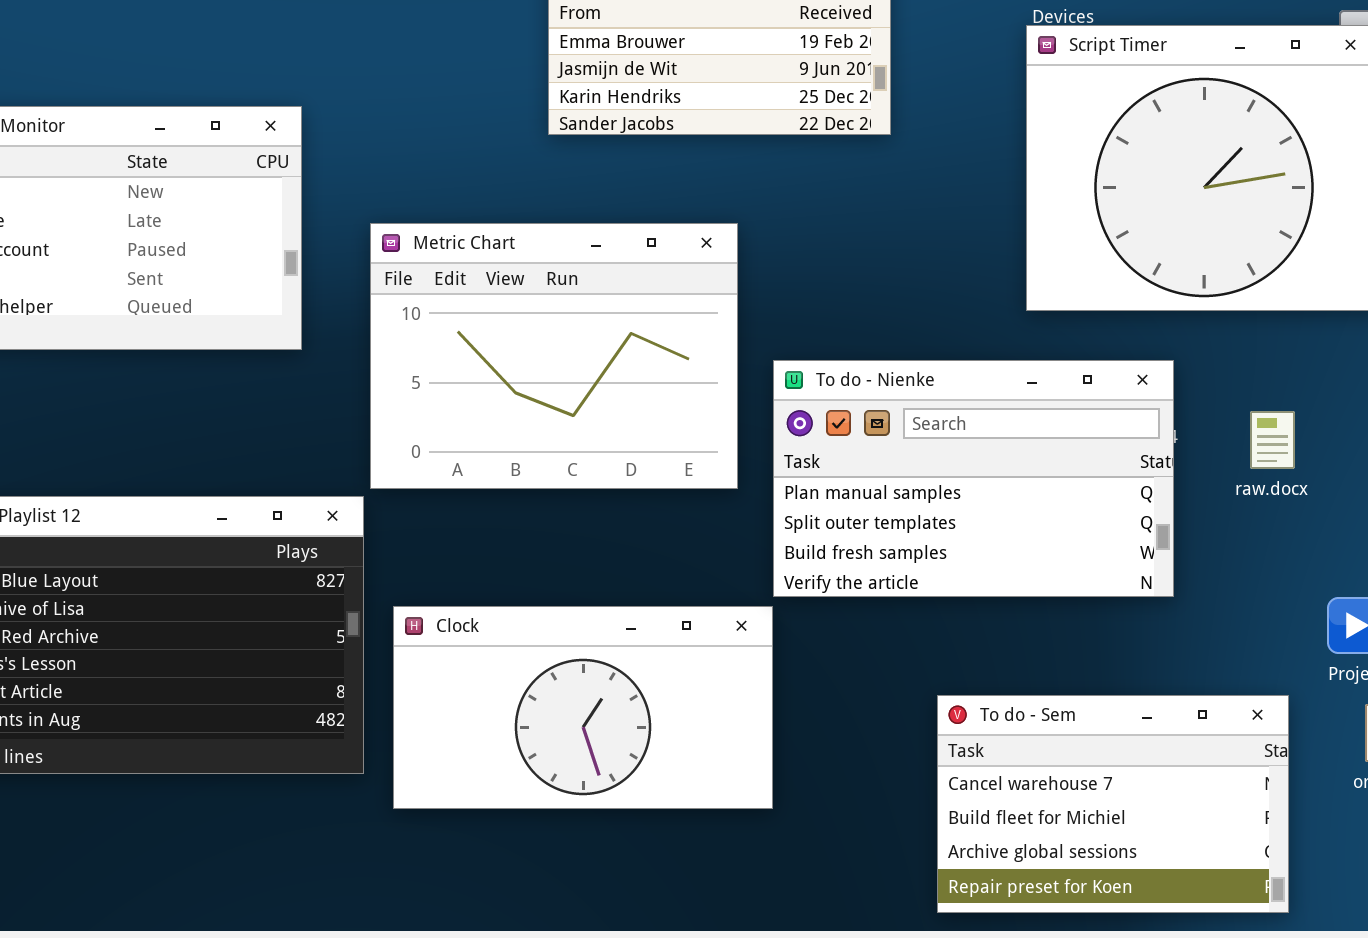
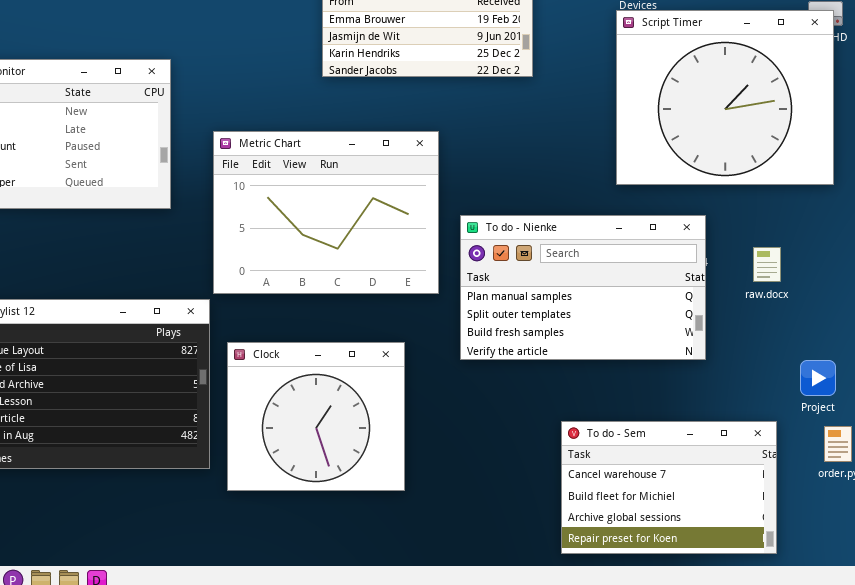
Clock: [393,606,773,809] -> [227,342,405,491], resized

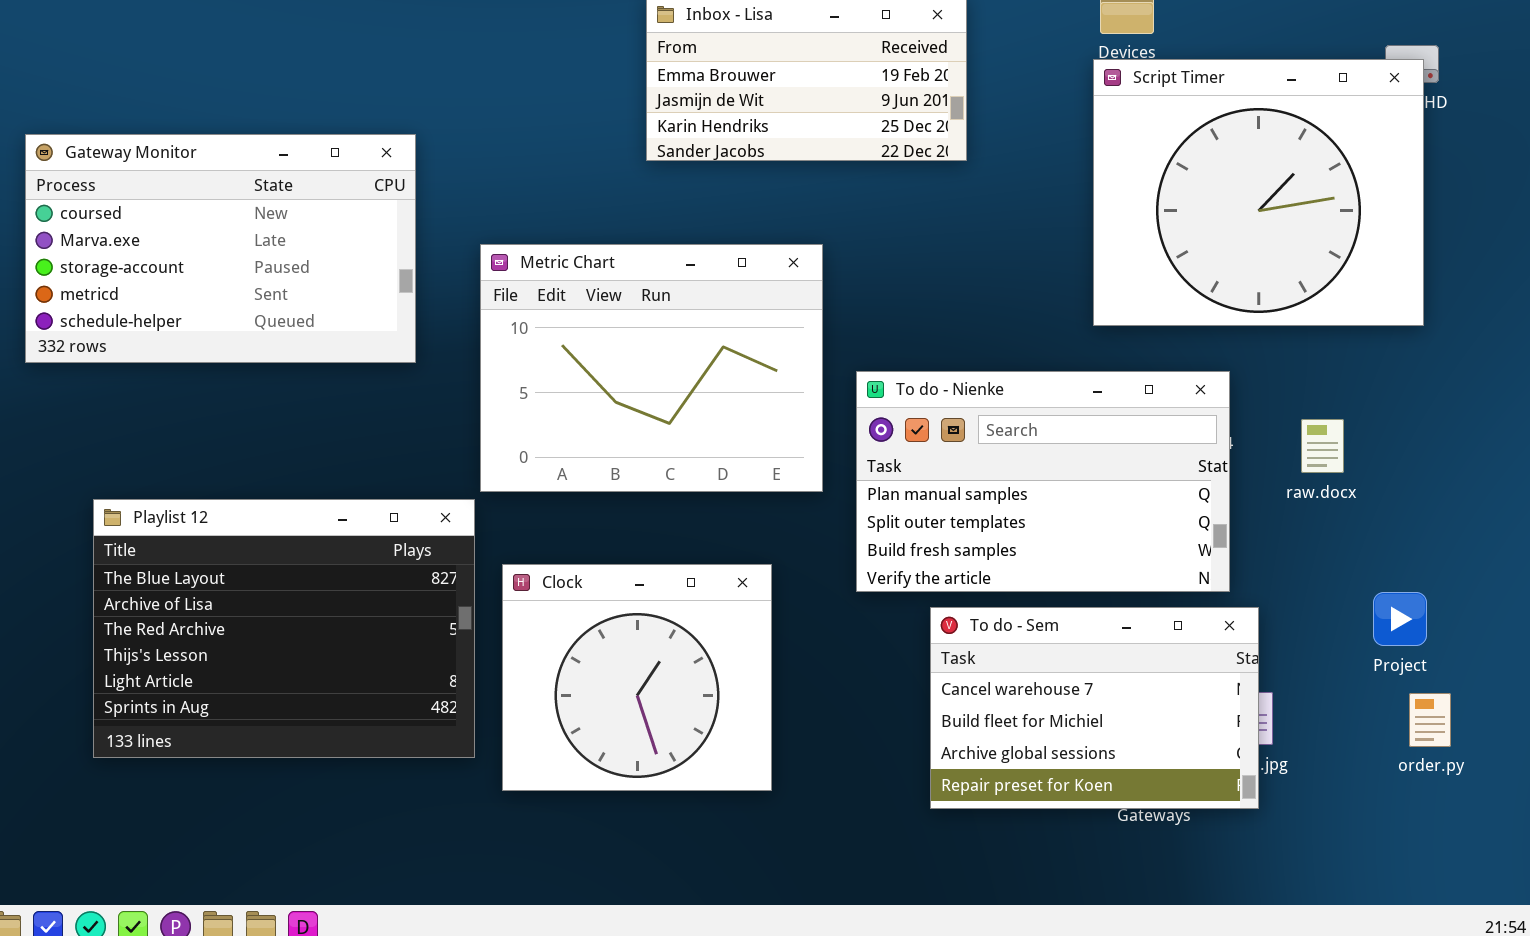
To do - Sem: [561,421,777,554] -> [930,607,1259,809], moved

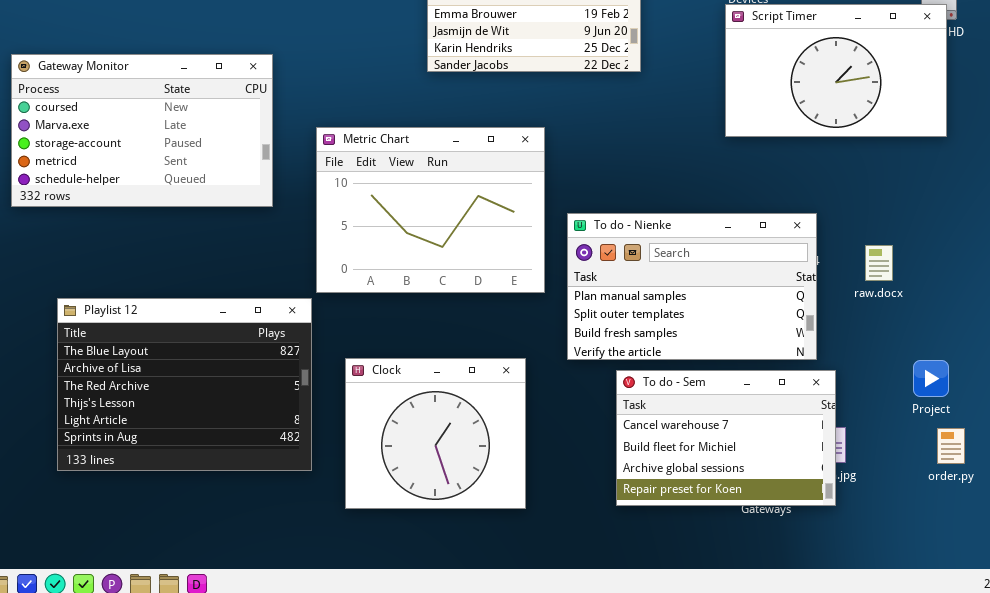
Script Timer: [1093,59,1424,326] -> [725,4,947,137], resized
Clock: [502,564,772,791] -> [345,358,526,509], moved

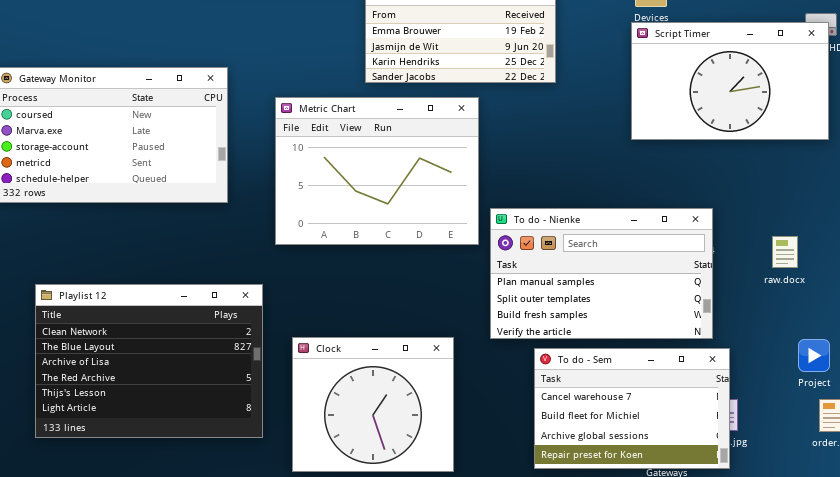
Metric Chart: [316,127,545,293] -> [275,97,479,245], moved
raw.docx: [865,245,893,281] -> [772,236,798,268], moved
Playlist 12: [57,298,312,471] -> [35,284,263,438], scrolled up 1 row

